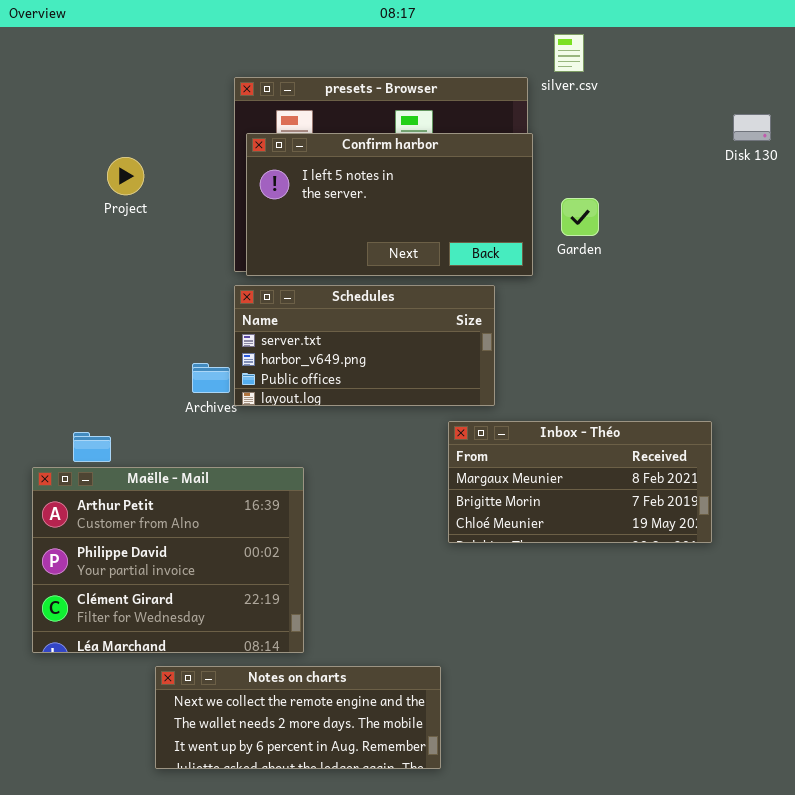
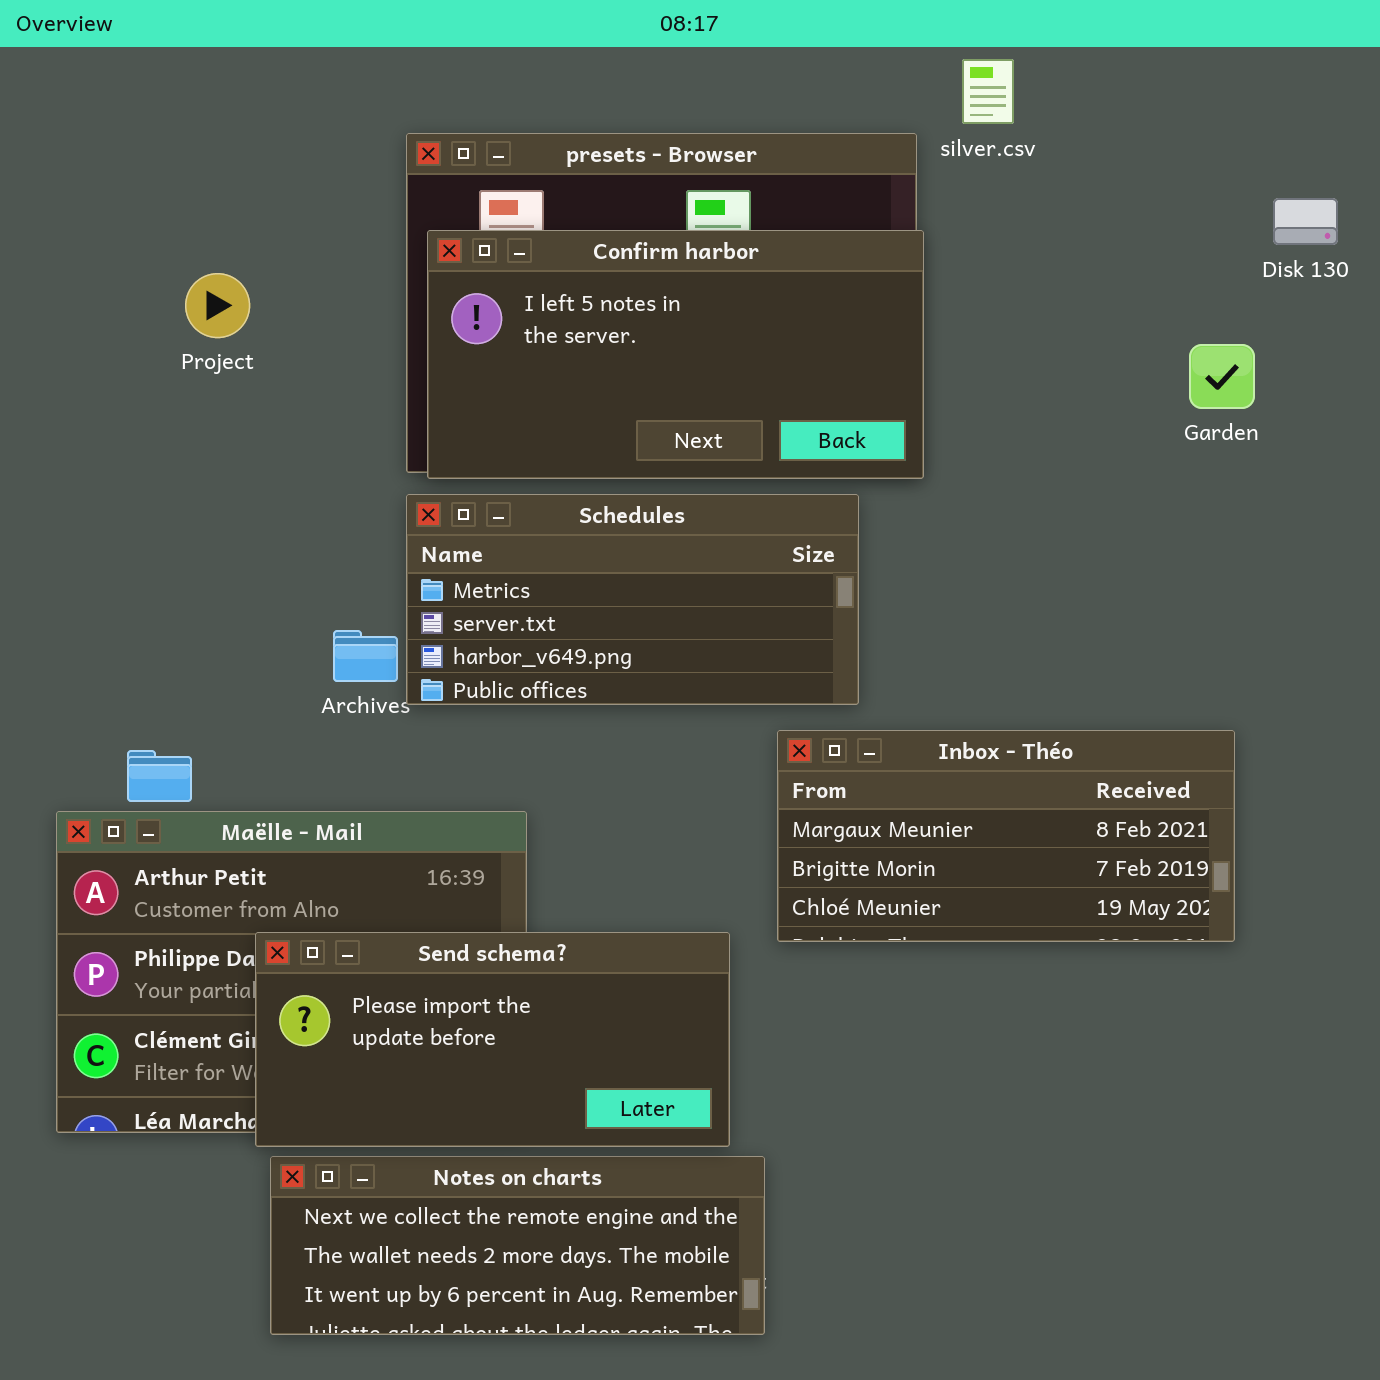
Garden: [561,198,599,236] -> [1189,344,1255,409], moved
Schedules: [234,285,495,406] -> [406,494,859,705], scrolled up 1 row
Send schema?: none -> [255,932,730,1147], opened

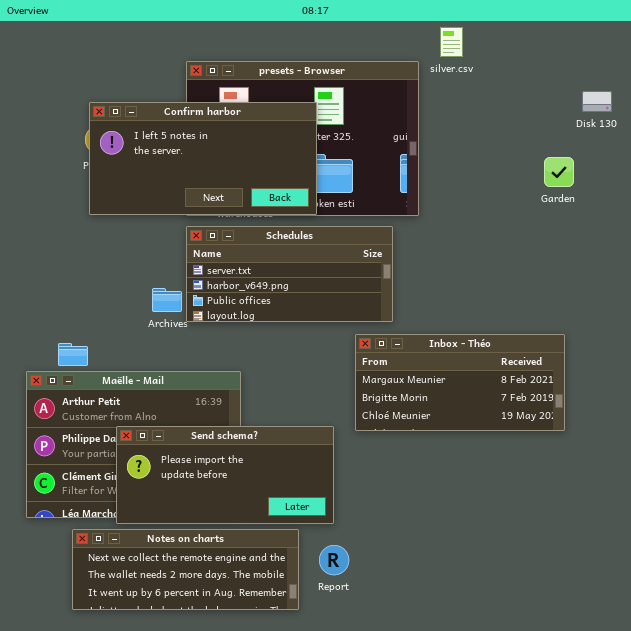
Confirm harbor: [427,230,924,479] -> [89,102,317,215], moved
Schedules: [406,494,859,705] -> [186,226,393,322], scrolled down 1 row
Notes on charts: [270,1156,765,1335] -> [72,529,299,610], moved

